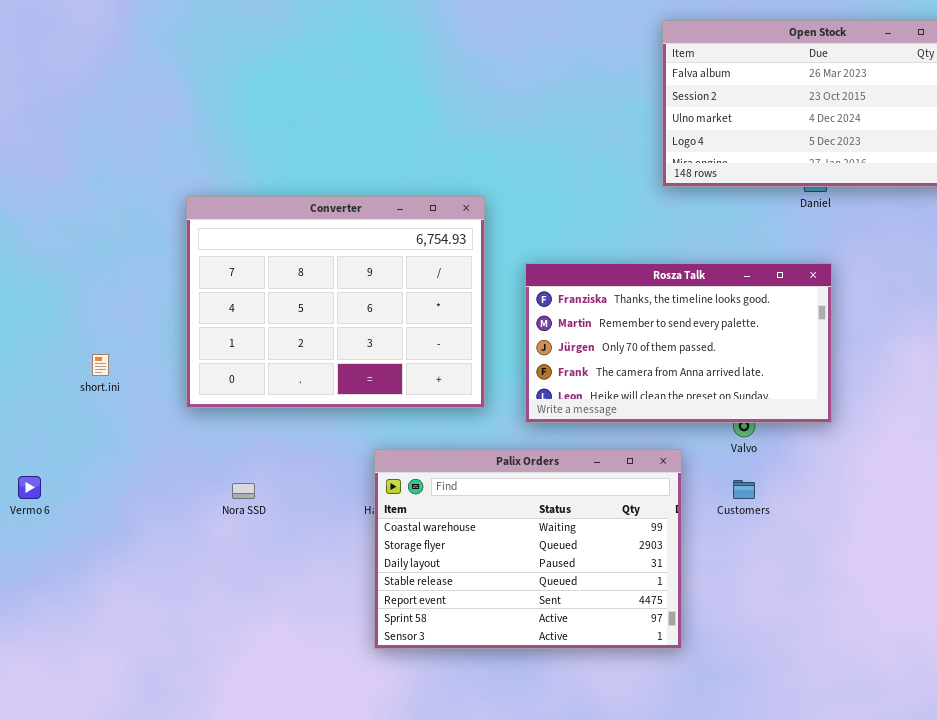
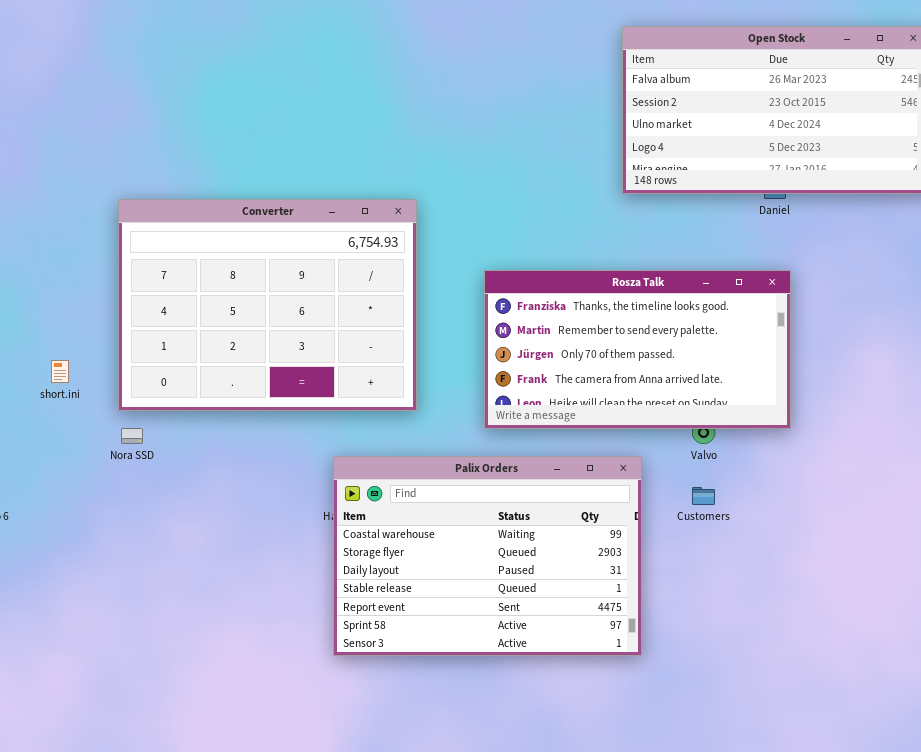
Converter: [186,196,485,408] -> [118,199,417,411], moved
Nora SSD: [232,483,255,499] -> [121,428,143,444], moved

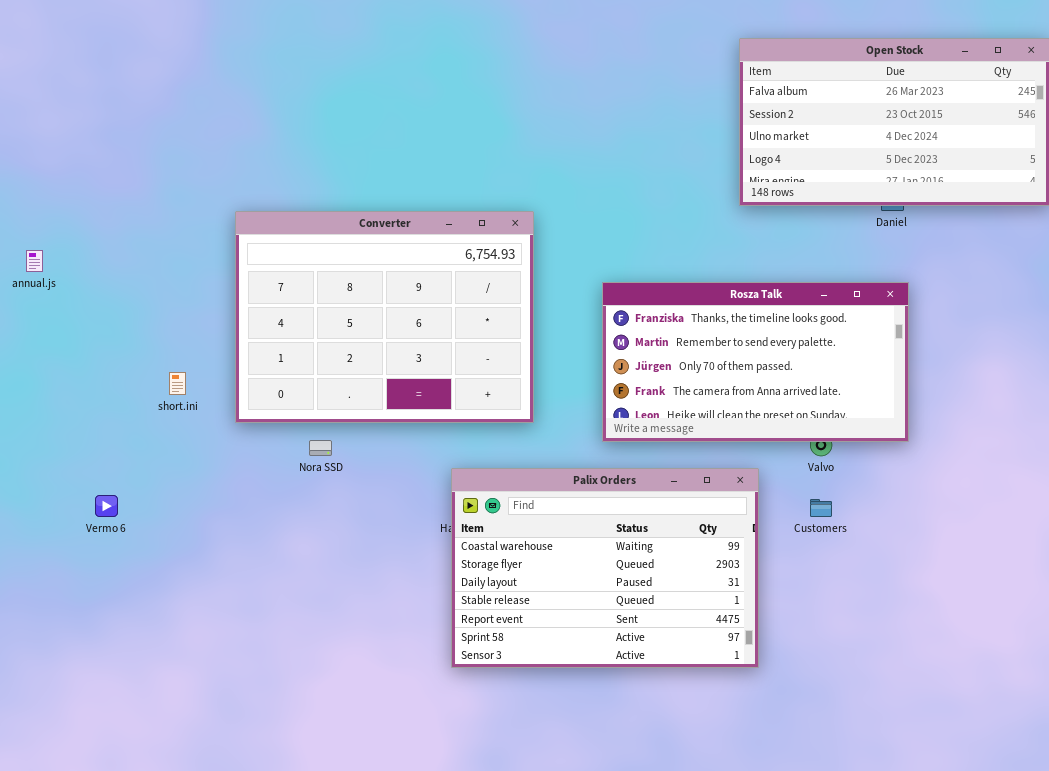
Nora SSD: [121,428,143,444] -> [309,440,332,456], moved

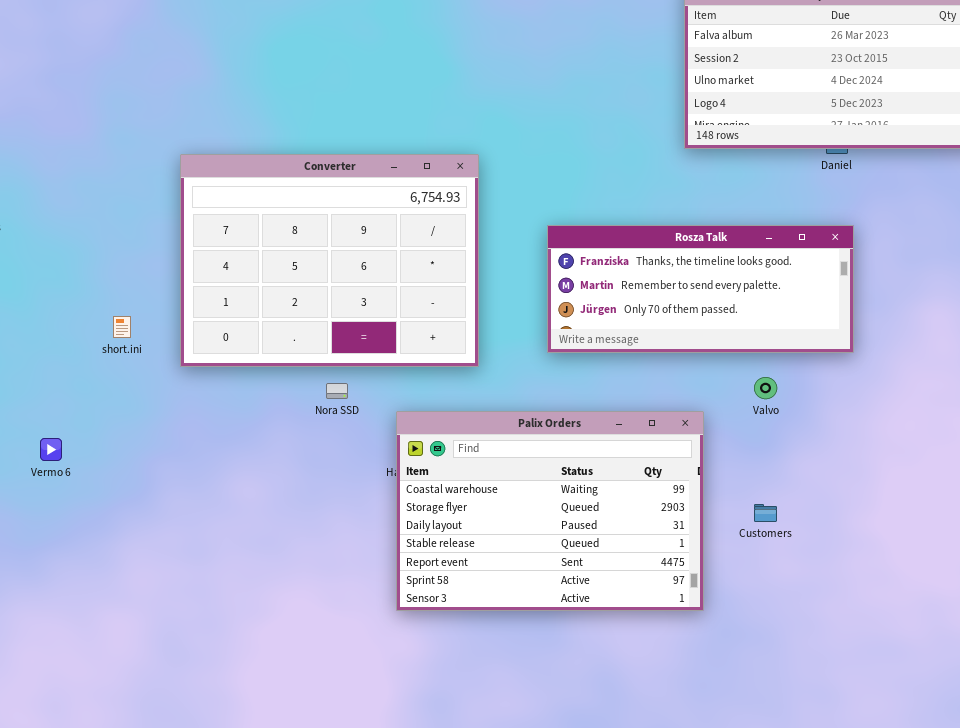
Rosza Talk: [602,282,909,442] -> [547,225,854,353], resized
Nora SSD: [309,440,332,456] -> [326,383,348,399], moved
Customers: [810,499,832,517] -> [754,504,777,522], moved

